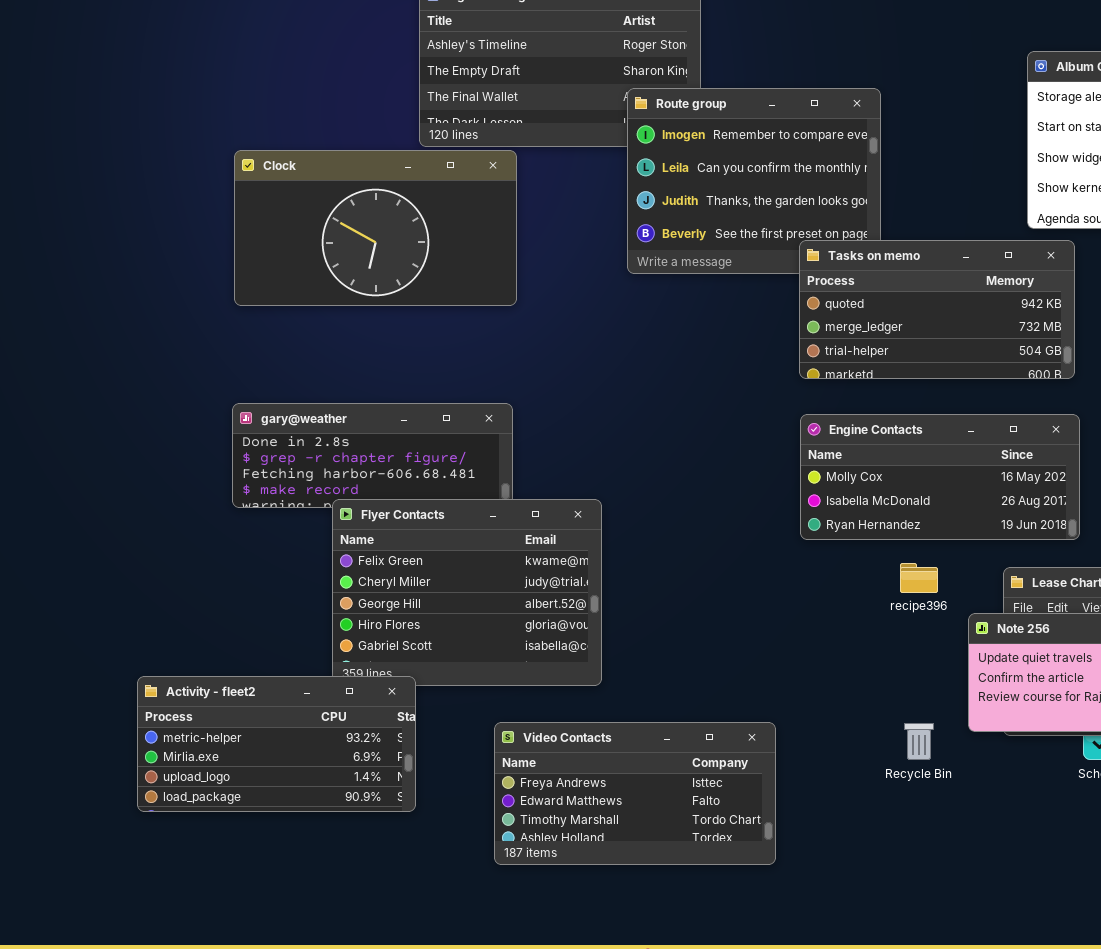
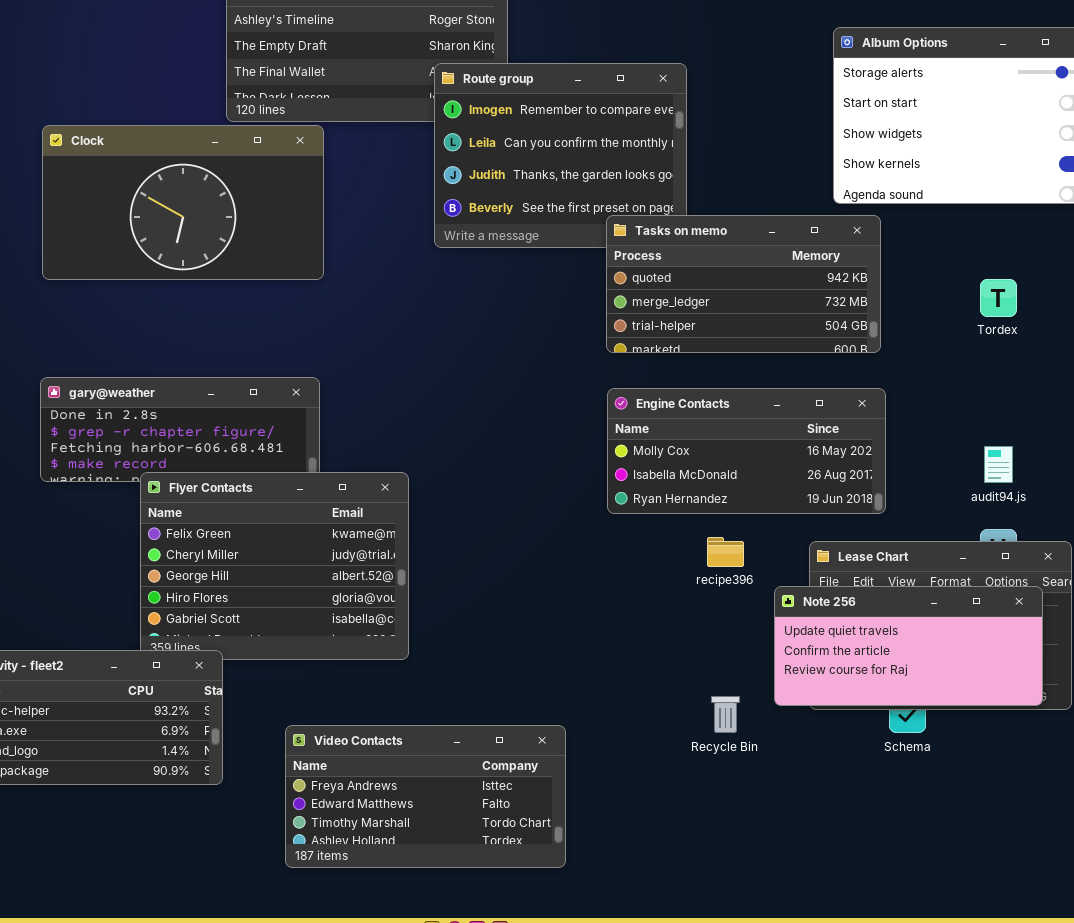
Video Contacts: [494,722,776,865] -> [285,725,566,868], moved

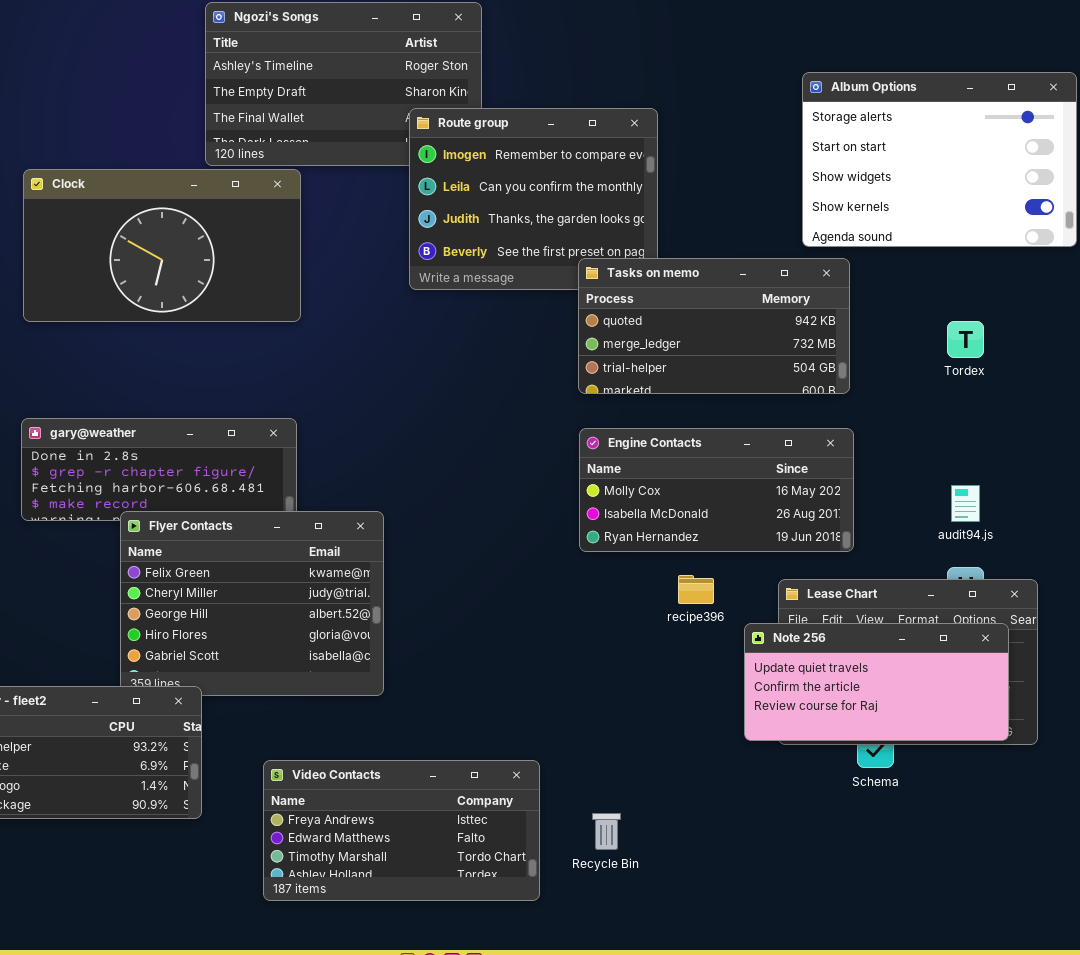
Recycle Bin: [711,696,740,733] -> [592,813,621,850], moved

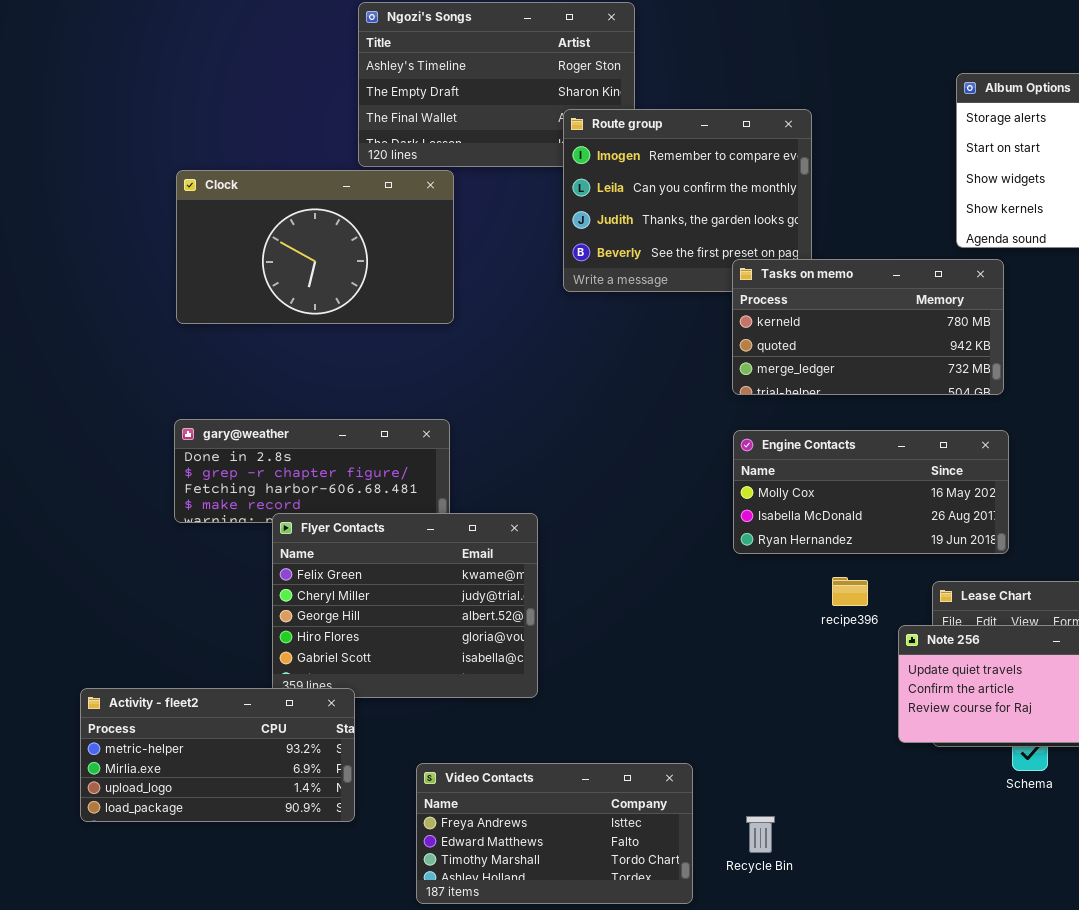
Tasks on memo: [578,258,850,394] -> [732,259,1004,395], scrolled up 1 row

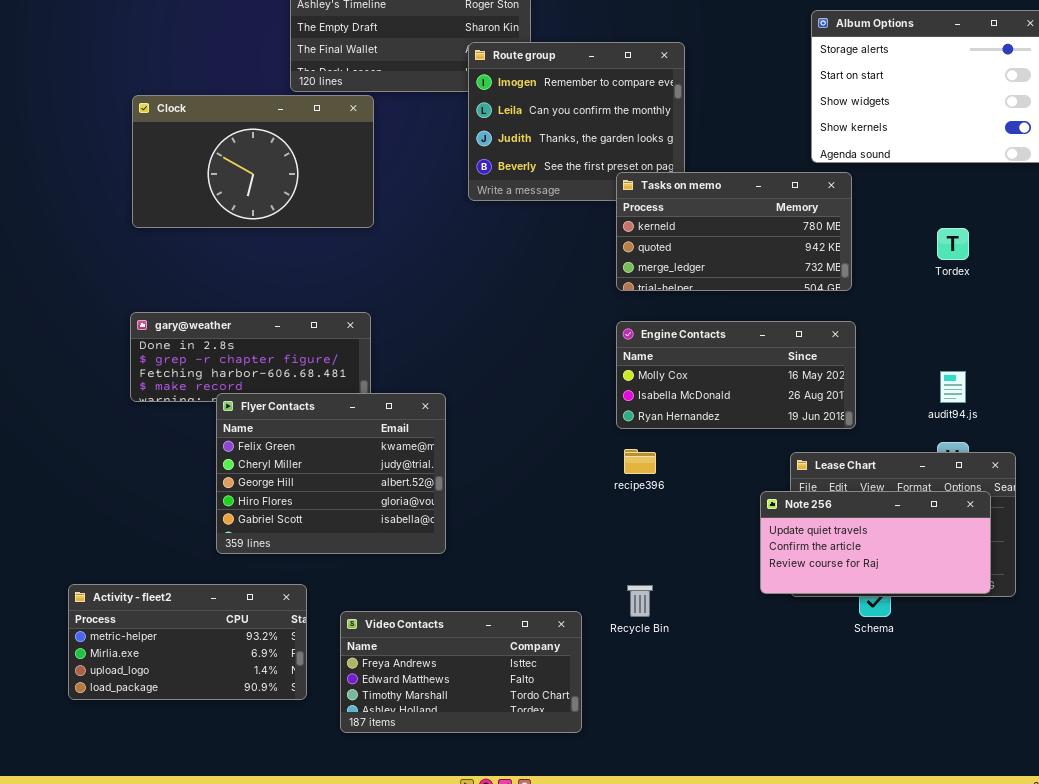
recipe396: [832,577,868,606] -> [624,449,656,474], moved
Activity - fleet2: [80,688,355,822] -> [68,584,307,700], moved
Recycle Bin: [746,816,775,853] -> [627,585,653,617], moved

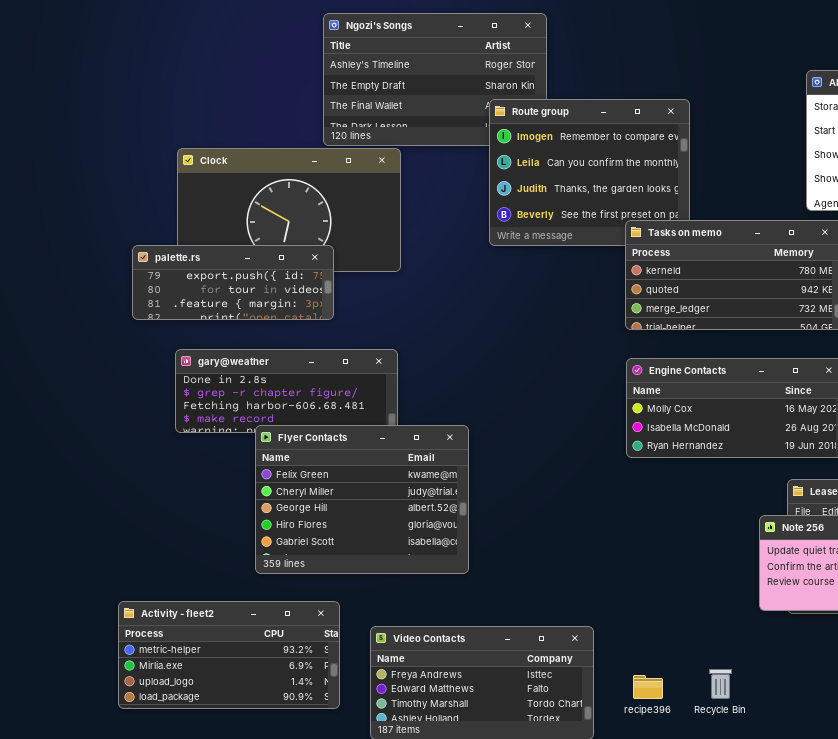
palette.rs: none -> [132,245,334,320], opened
recipe396: [624,449,656,474] -> [633,675,663,699], moved
Recycle Bin: [627,585,653,617] -> [709,669,732,699], moved

